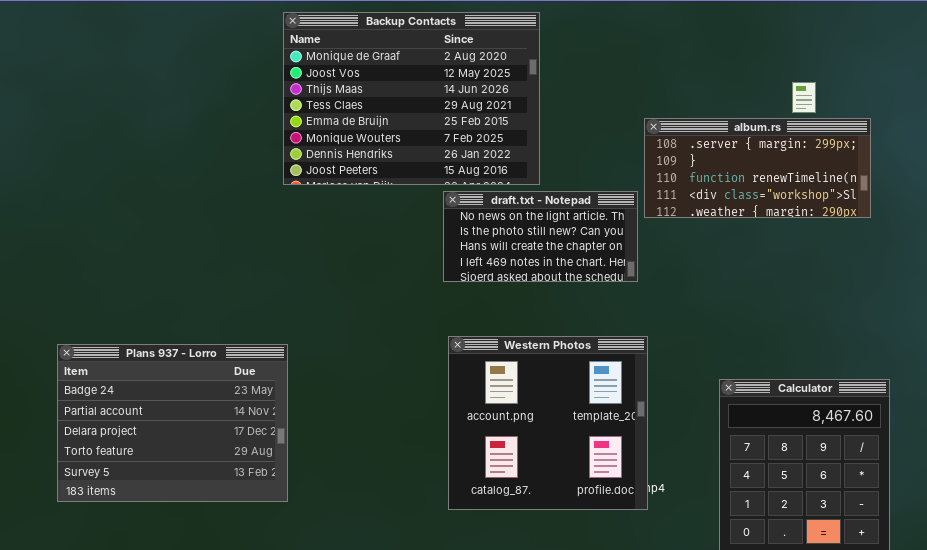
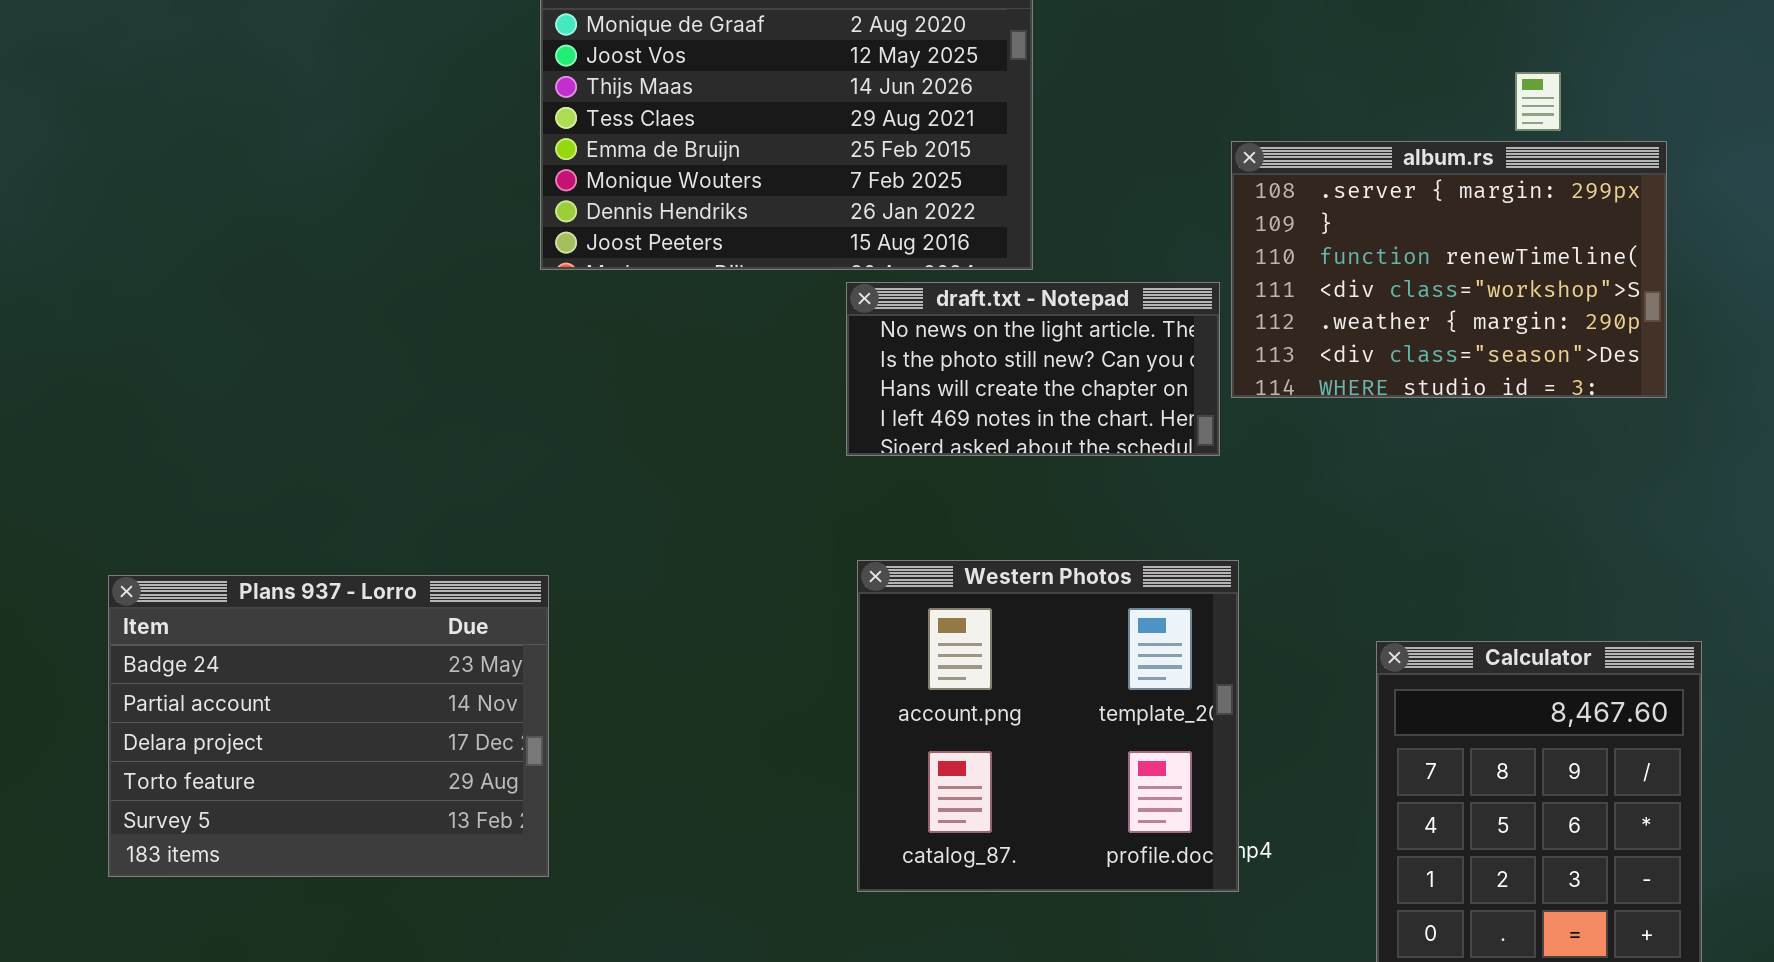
album.rs: [644,118,871,218] -> [1231,141,1667,398], resized

